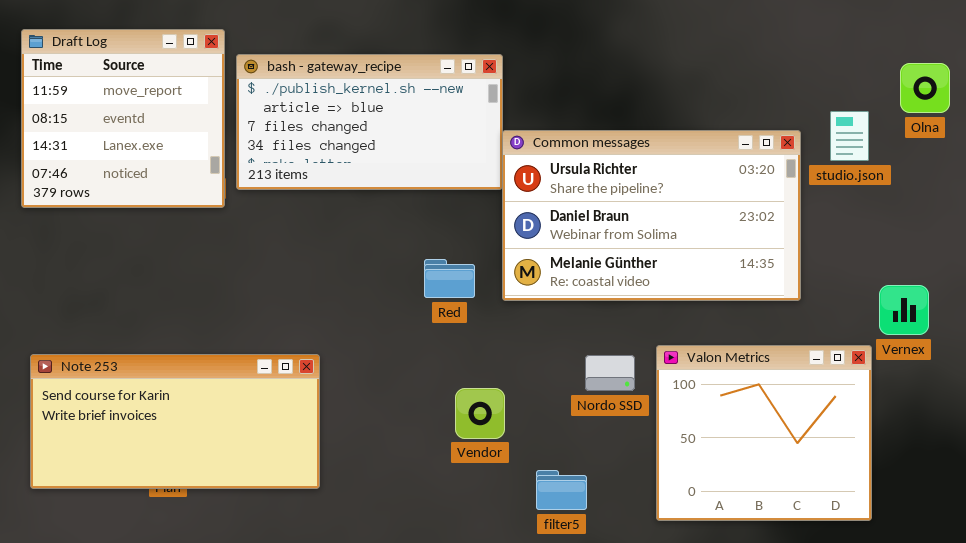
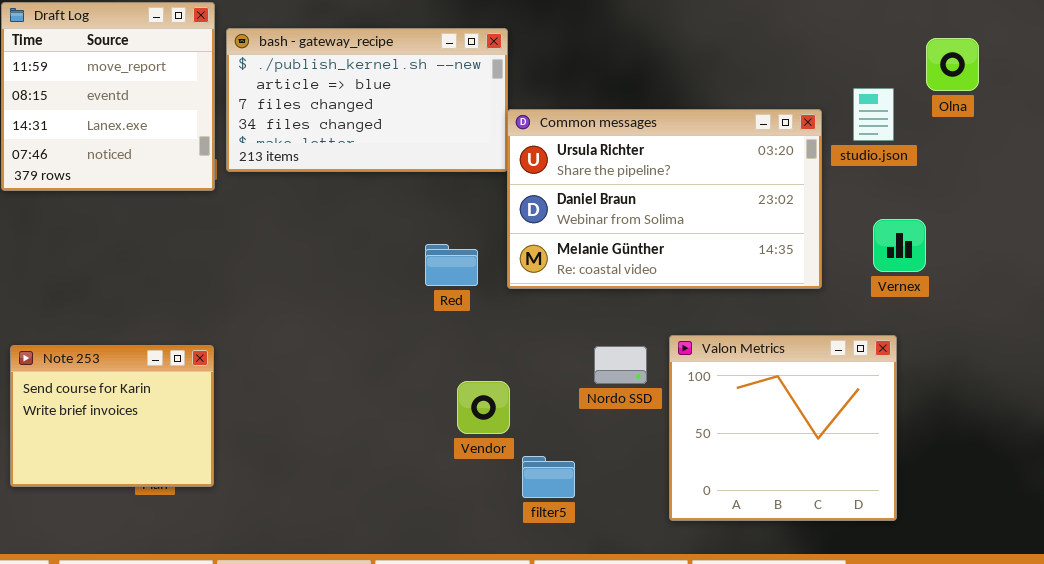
Vernex: [879,285,929,335] -> [873,219,926,272], moved
Note 253: [30,354,320,489] -> [10,345,214,487], resized
filter5: [536,470,587,510] -> [522,456,575,498], moved

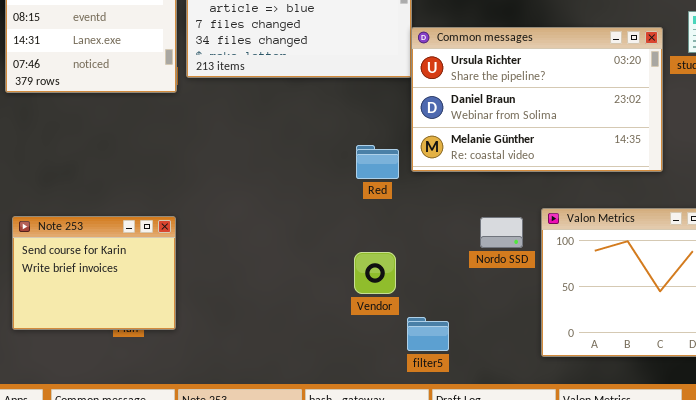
Red: [425,244,478,286] -> [356,145,399,179], moved
Vendor: [457,381,510,434] -> [354,252,396,294], moved
filter5: [522,456,575,498] -> [407,317,449,351], moved

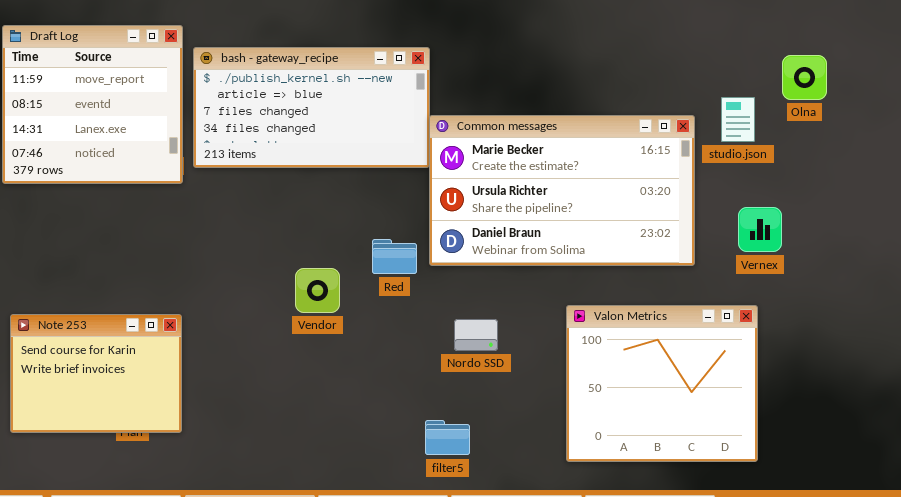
Common messages: [411,27,663,172] -> [429,115,695,266], scrolled up 1 row
Nordo SSD: [480,217,523,248] -> [454,319,498,351], moved
Vendor: [354,252,396,294] -> [295,268,340,313], moved

